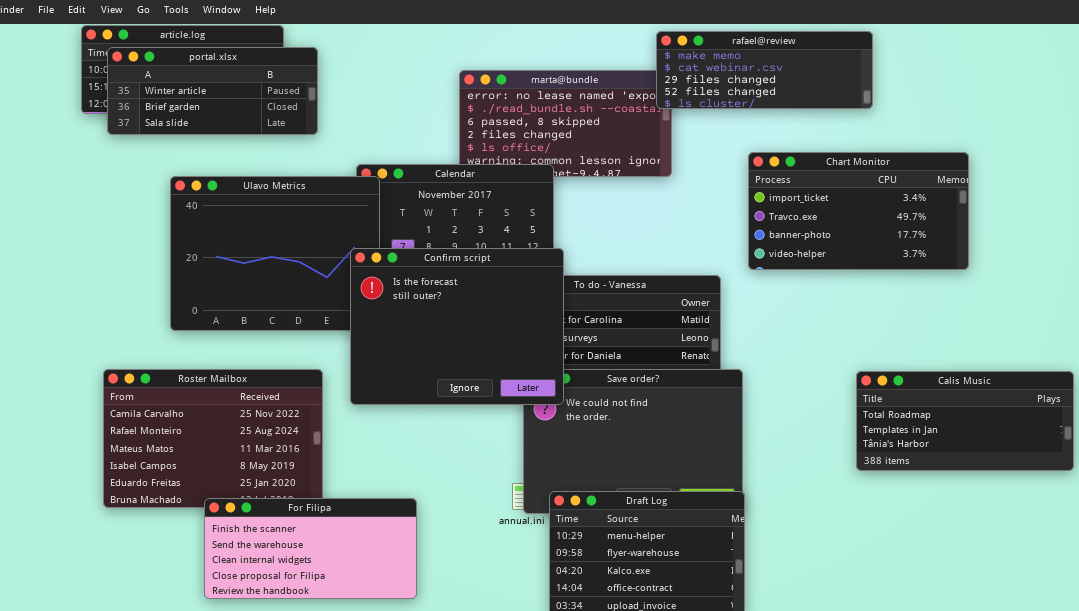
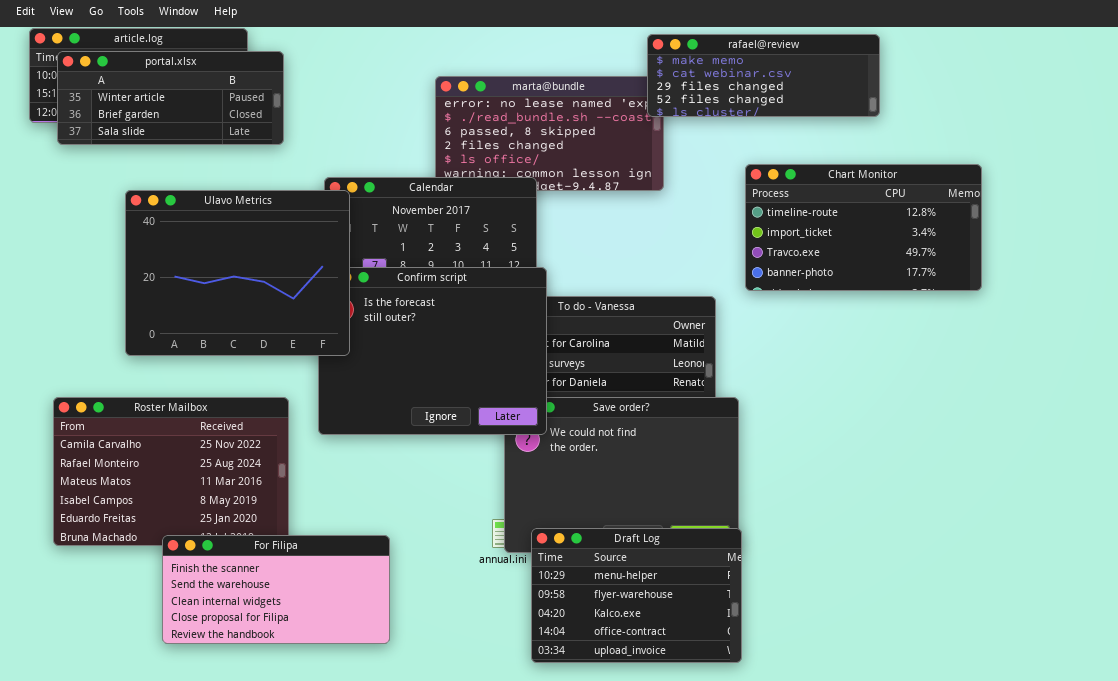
Chart Monitor: [748,152,969,270] -> [745,164,982,291], scrolled up 1 row
Ulavo Metrics: [170,176,380,331] -> [125,190,350,356], raised
Calis Music: [856,371,1074,471] -> none, closed

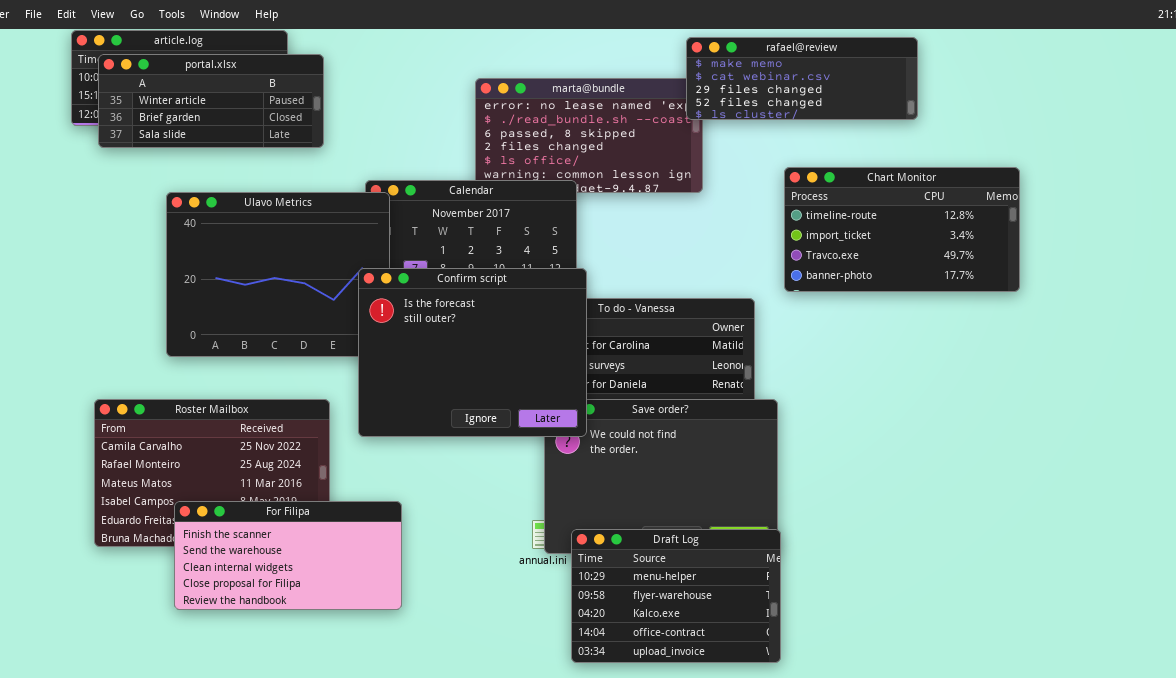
Confirm script: [318,267,547,435] -> [358,268,587,437], raised
For Filipa: [162,535,390,644] -> [174,501,402,610], moved

